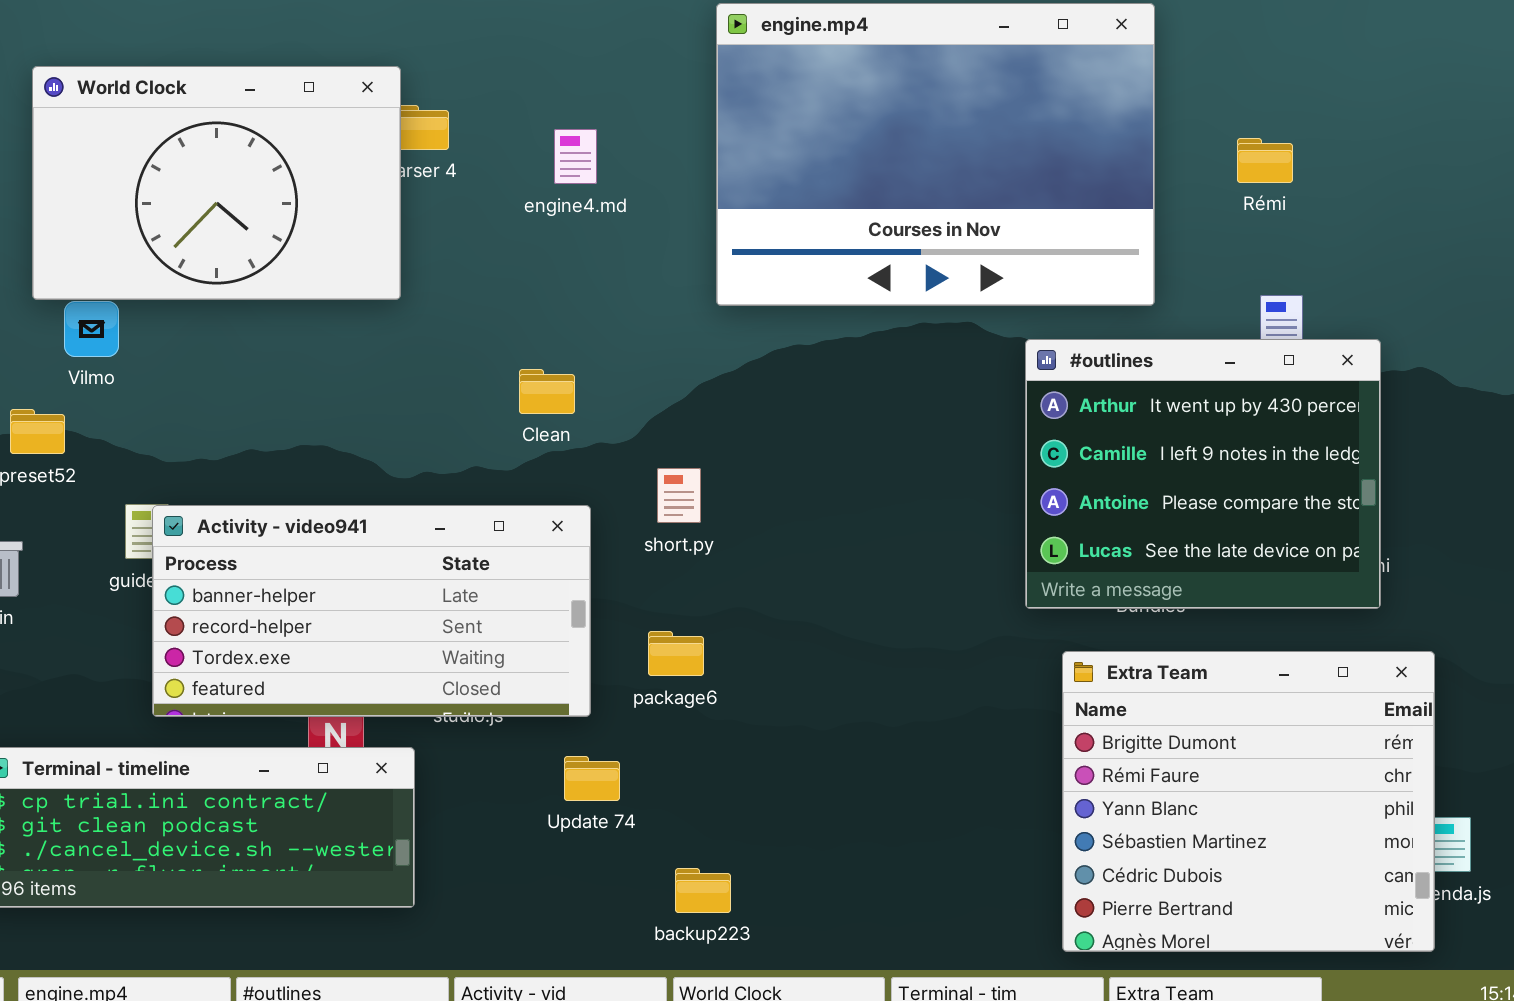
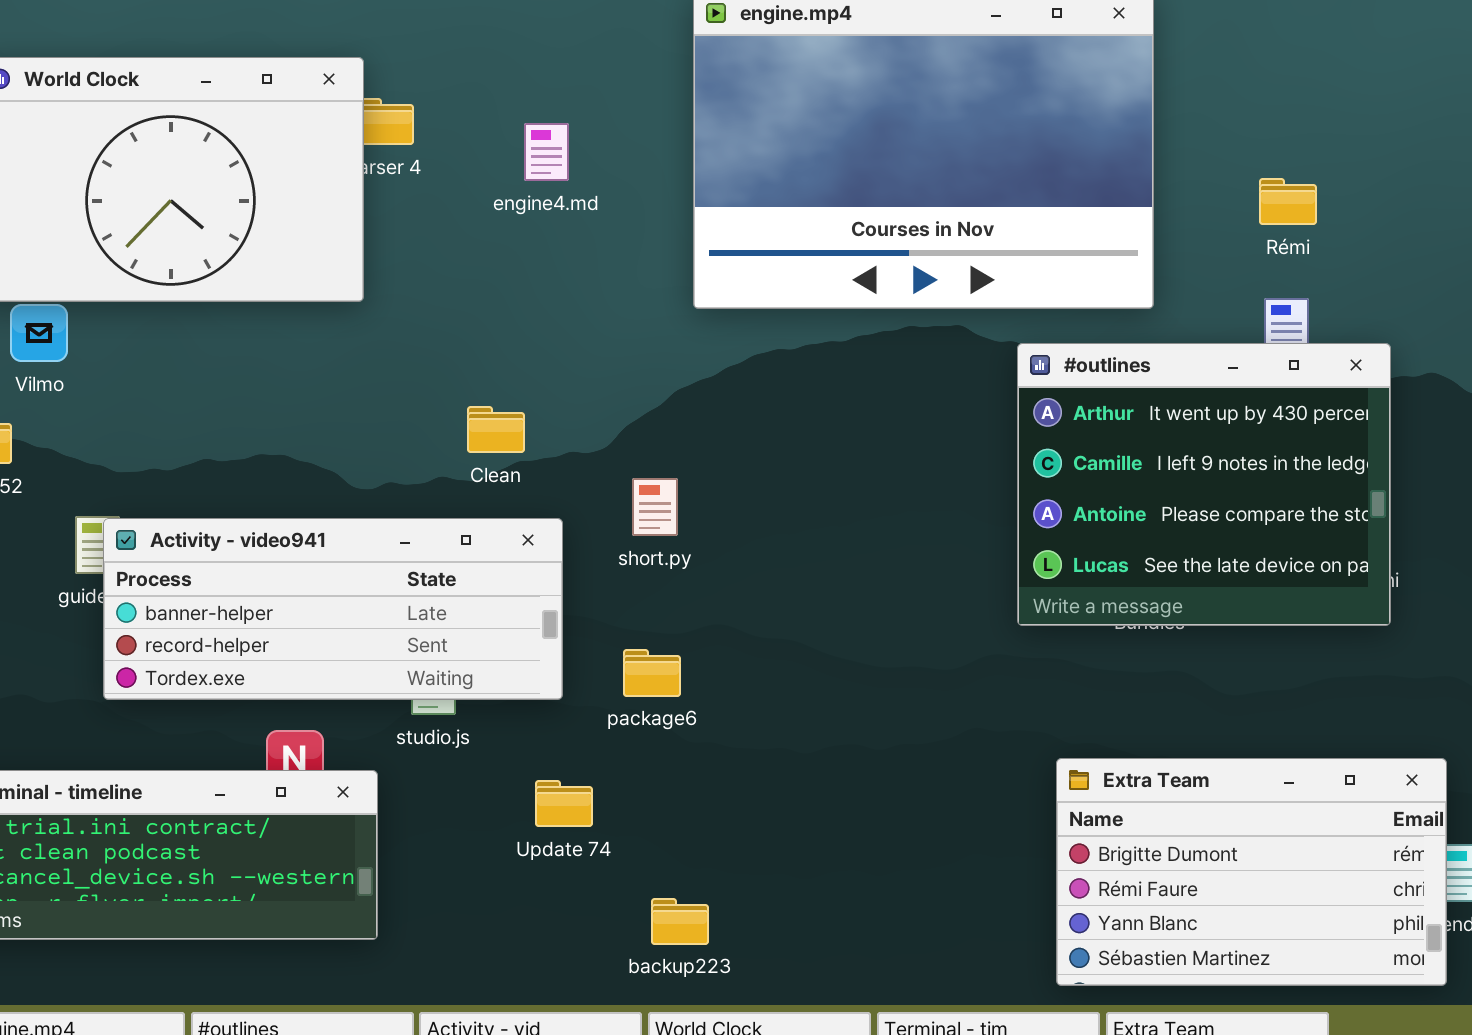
Rémi: [1237,138,1293,183] -> [1259,178,1317,225], moved
Clean: [519,369,575,414] -> [467,406,525,453], moved
Activity - video941: [152,505,591,717] -> [103,518,563,700], resized
Extra Team: [1062,651,1435,952] -> [1056,758,1447,986], resized

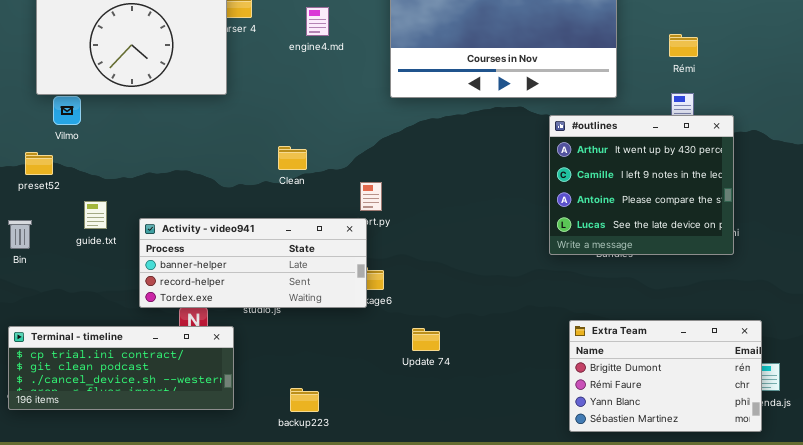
Activity - video941: [103,518,563,700] -> [139,218,367,308], moved
Update 74: [535,780,593,827] -> [412,328,440,351], moved
backup223: [651,898,709,945] -> [290,388,319,412], moved

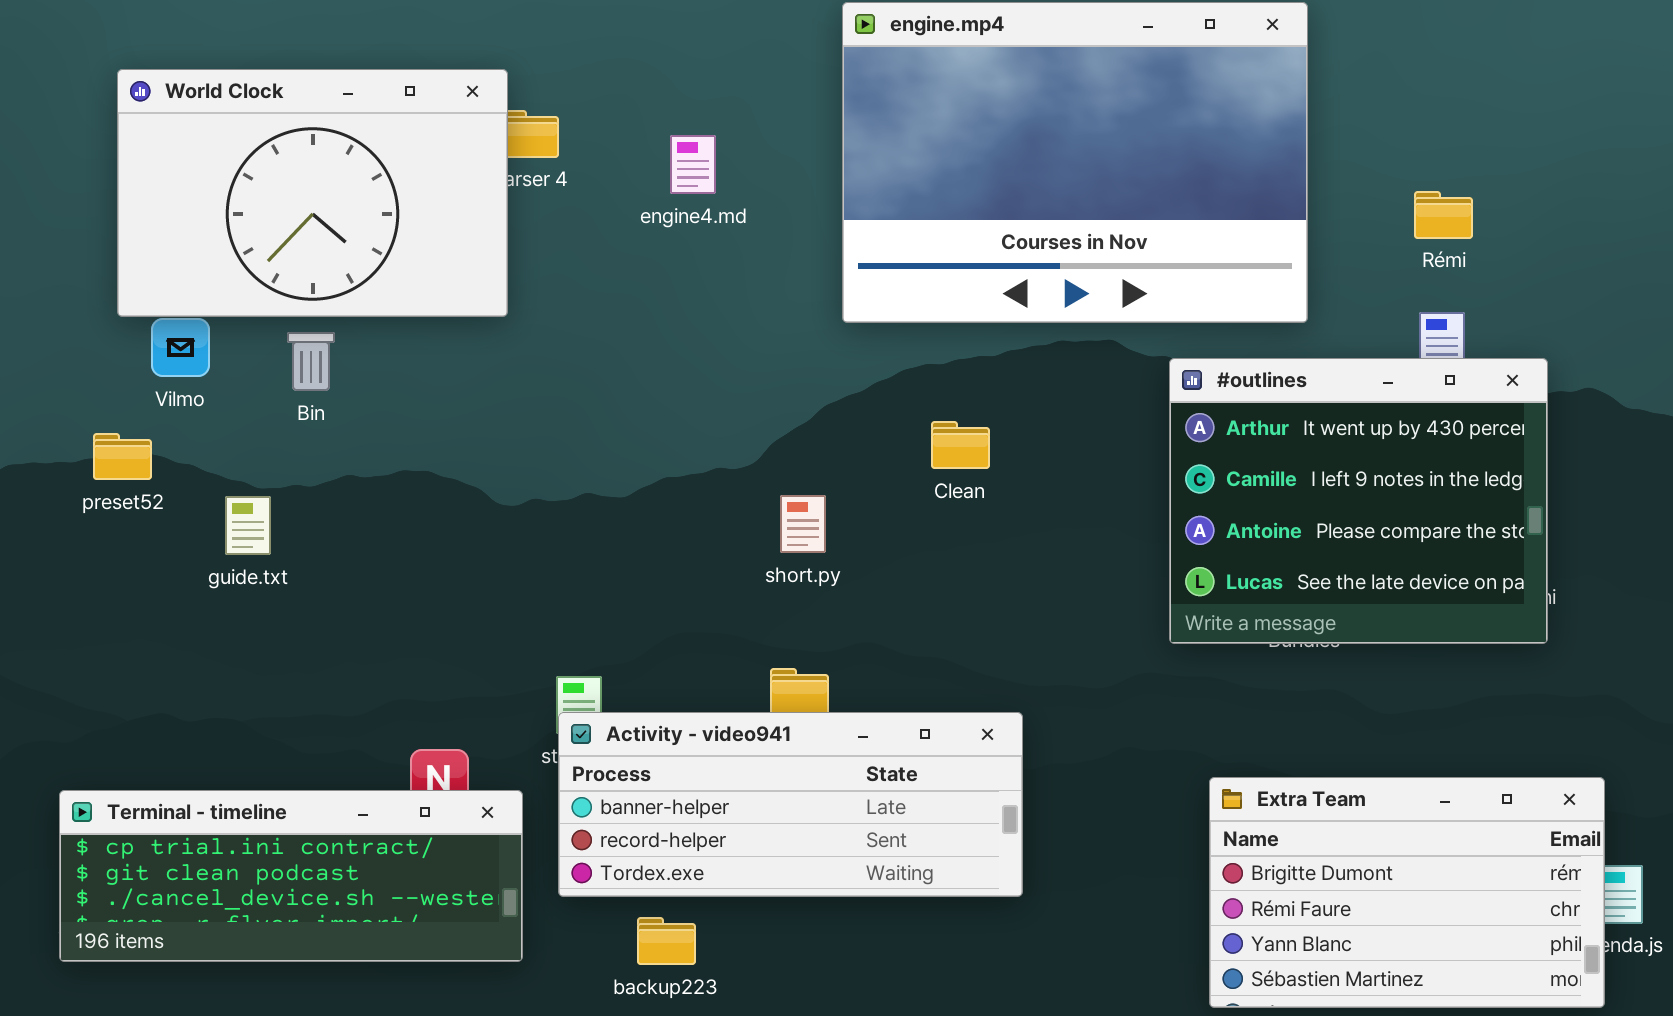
Clean: [278,146,307,170] -> [931,421,990,469], moved
guide.txt: [84,201,107,229] -> [225,496,271,555], moved
Activity - video941: [139,218,367,308] -> [558,712,1023,897], moved
Bin: [8,220,32,249] -> [287,332,335,391], moved

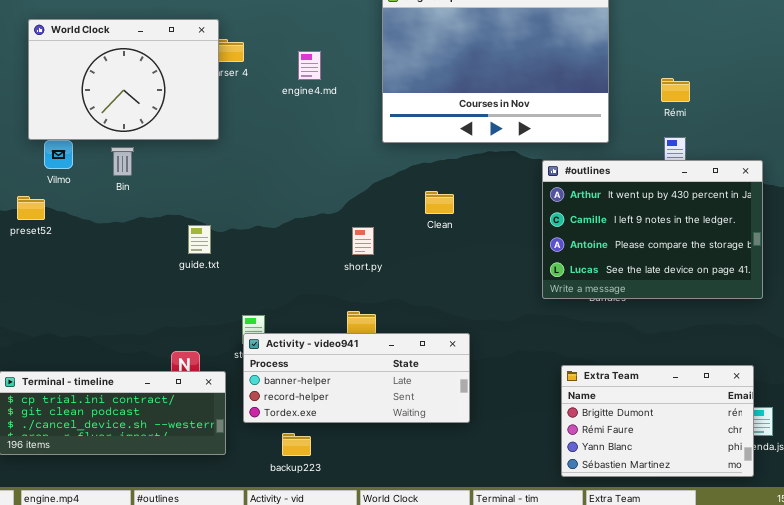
#outlines: [1169,358,1548,644] -> [542,160,763,299], resized
guide.txt: [225,496,271,555] -> [188,225,211,254], moved

